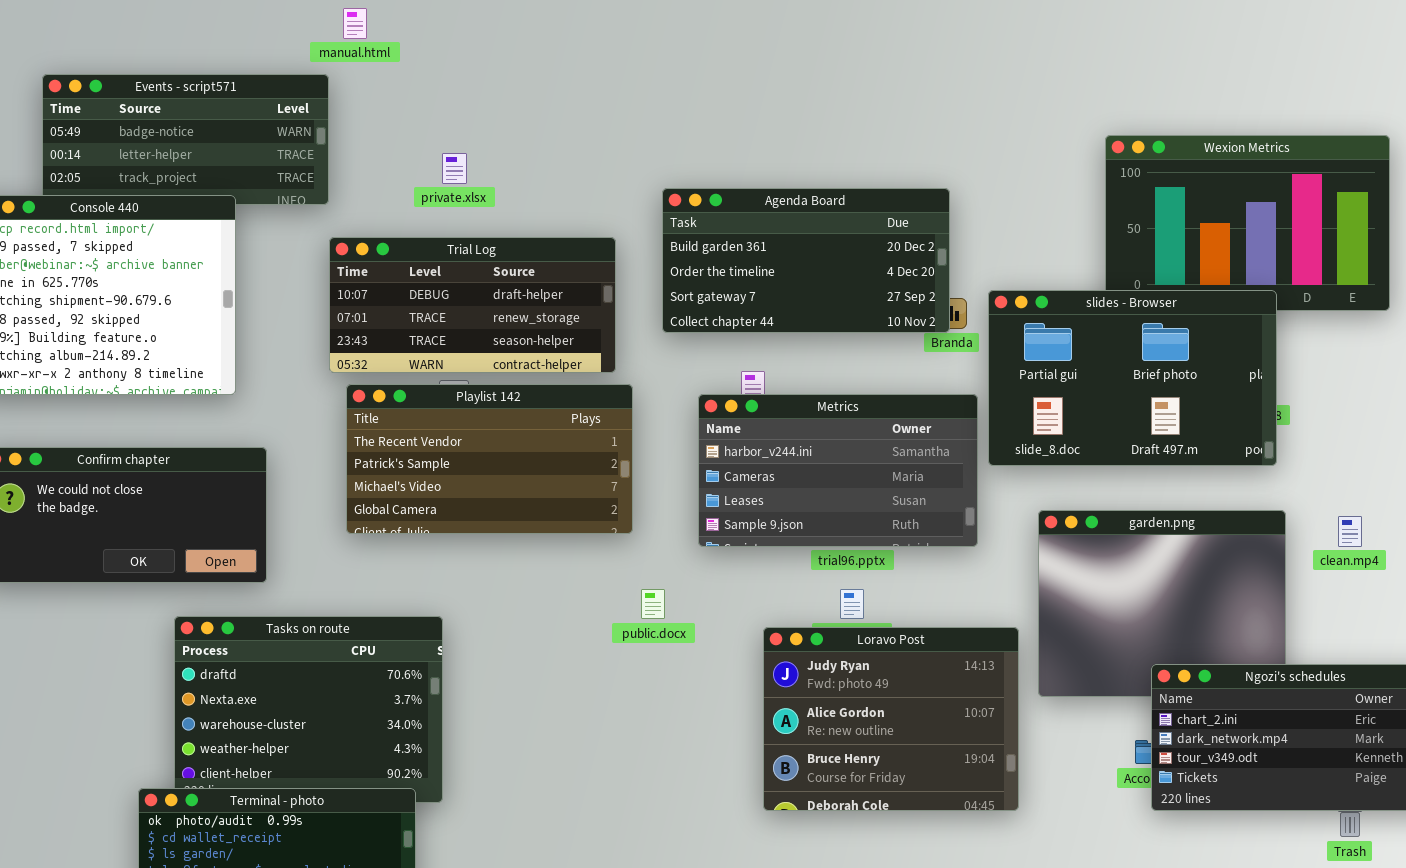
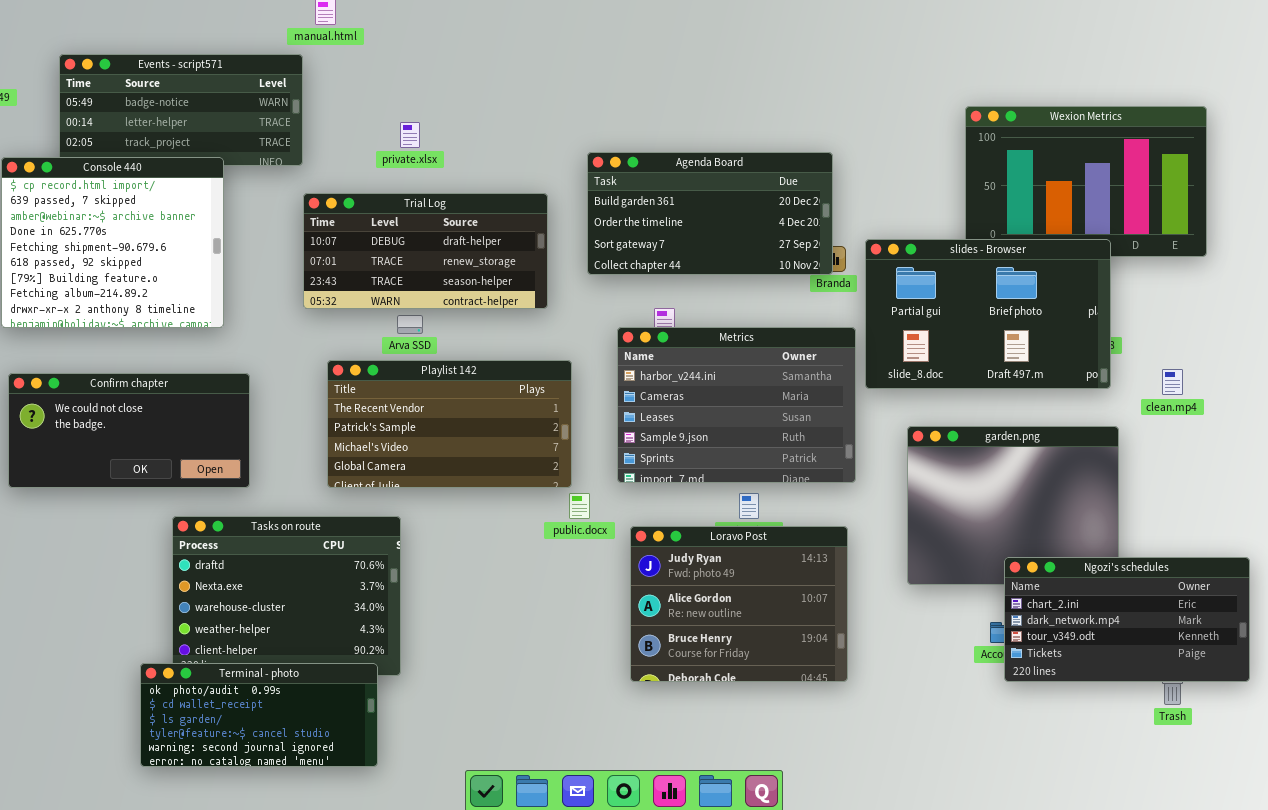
Playlist 142: [346,384,633,534] -> [327,360,572,488], moved
Metrics: [698,394,978,547] -> [617,327,856,483], resized
clean.mp4: [1338,516,1362,547] -> [1162,369,1183,395], moved
Loravo Post: [763,627,1019,811] -> [630,526,848,682], moved

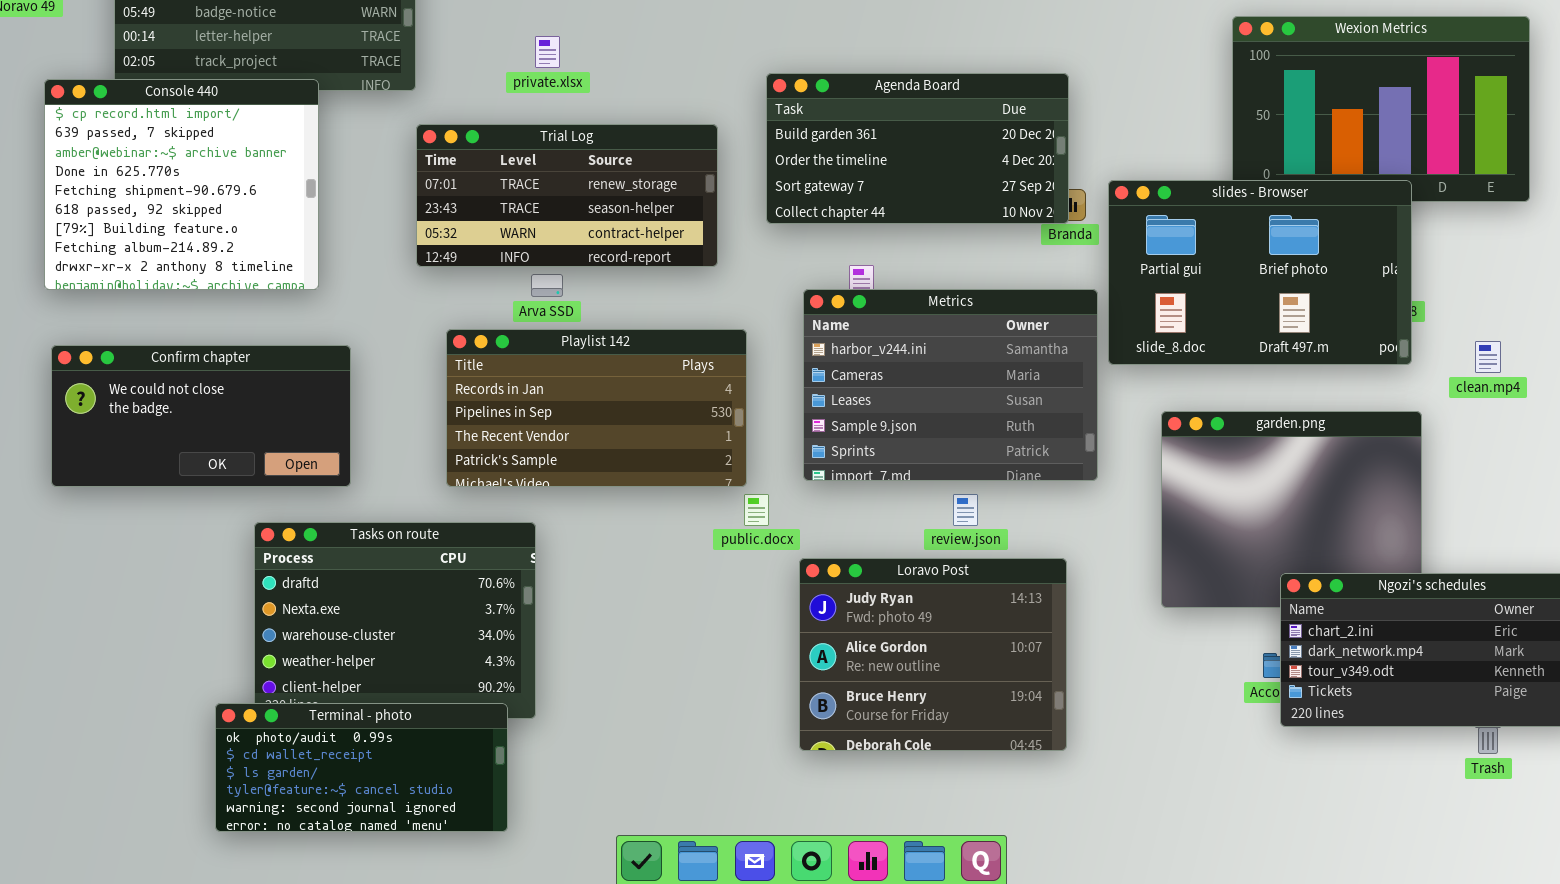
Trial Log: [303,193,548,309] -> [416,124,718,267], scrolled down 1 row
Playlist 142: [327,360,572,488] -> [446,329,747,487], scrolled up 2 rows
Loravo Post: [630,526,848,682] -> [799,558,1067,751], moved

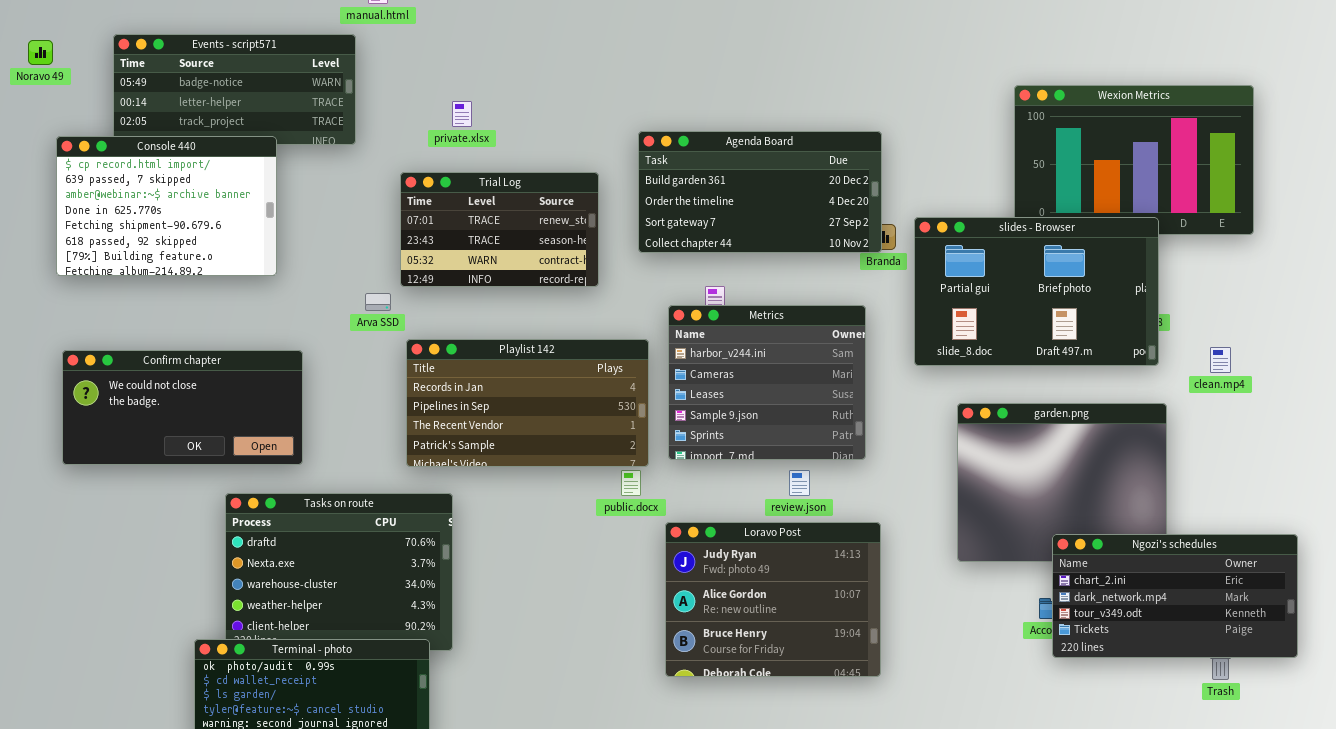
Console 440: [44,79,319,290] -> [56,136,277,276], resized
Trial Log: [416,124,718,267] -> [400,172,599,287], resized
Arva SSD: [531,274,563,297] -> [365,293,391,311], moved
Metrics: [803,289,1098,481] -> [668,305,866,460], resized
Playlist 142: [446,329,747,487] -> [406,339,649,467], moved

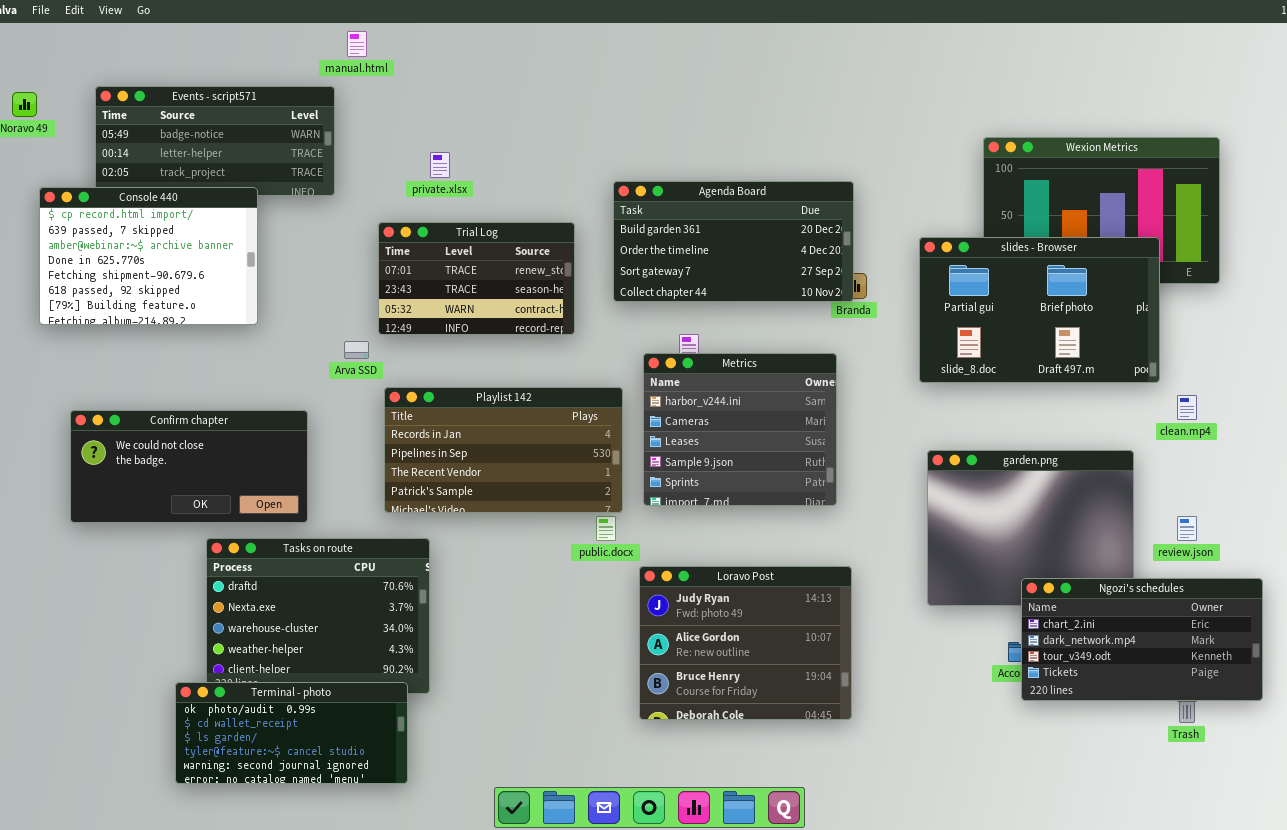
slides - Browser: [914,217,1159,366] -> [919,237,1160,383], moved
Confirm chapter: [62,350,303,465] -> [70,410,308,523], moved
review.json: [789,470,810,496] -> [1177,516,1197,541], moved

